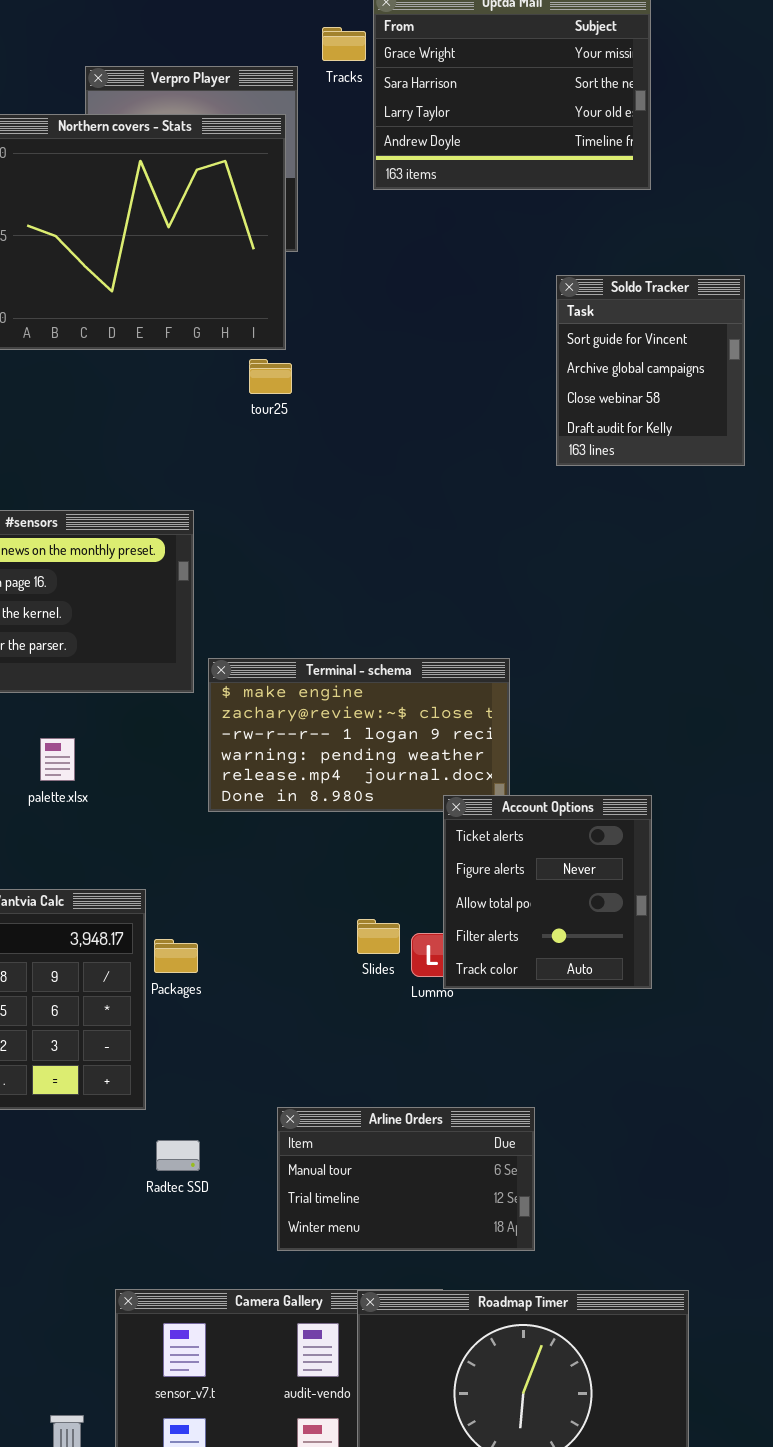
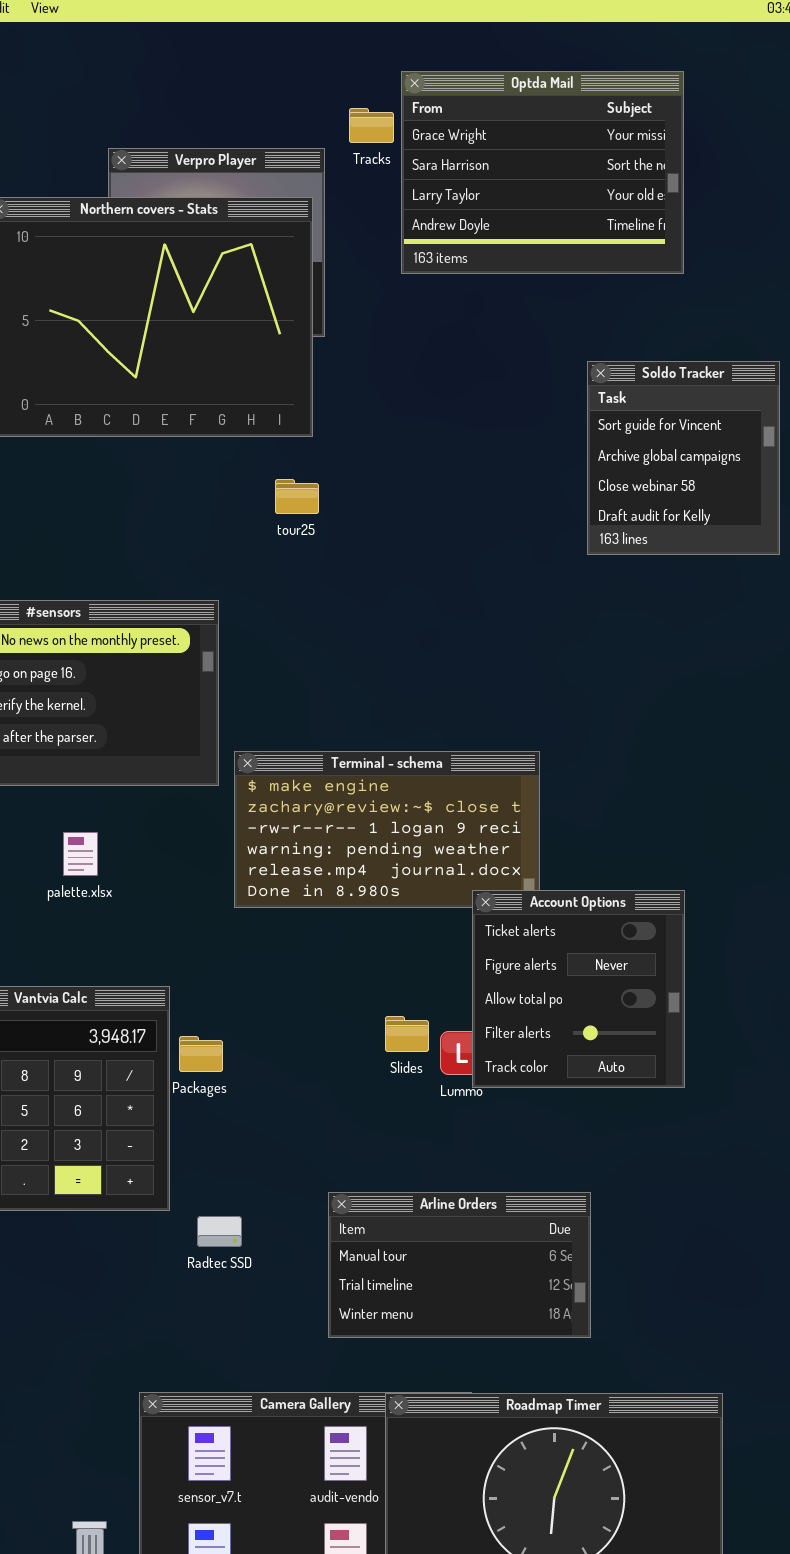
tour25: [249,359,292,394] -> [275,479,319,514], moved
Arline Orders: [277,1107,535,1251] -> [328,1192,591,1338], moved
Radtec SSD: [156,1140,200,1171] -> [197,1216,242,1247], moved

